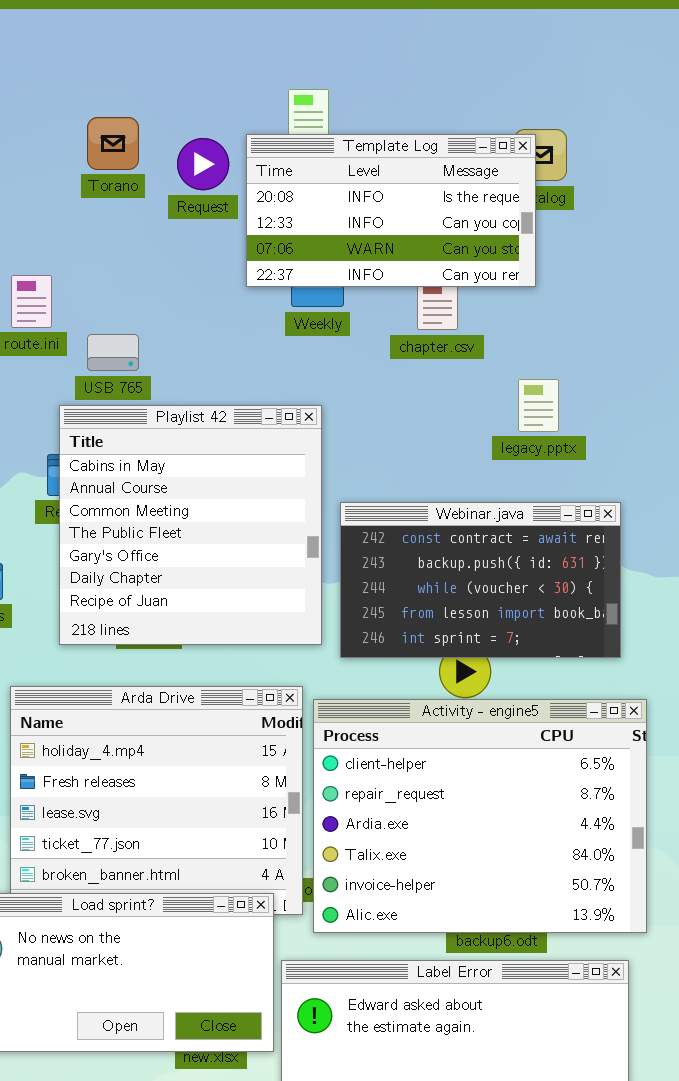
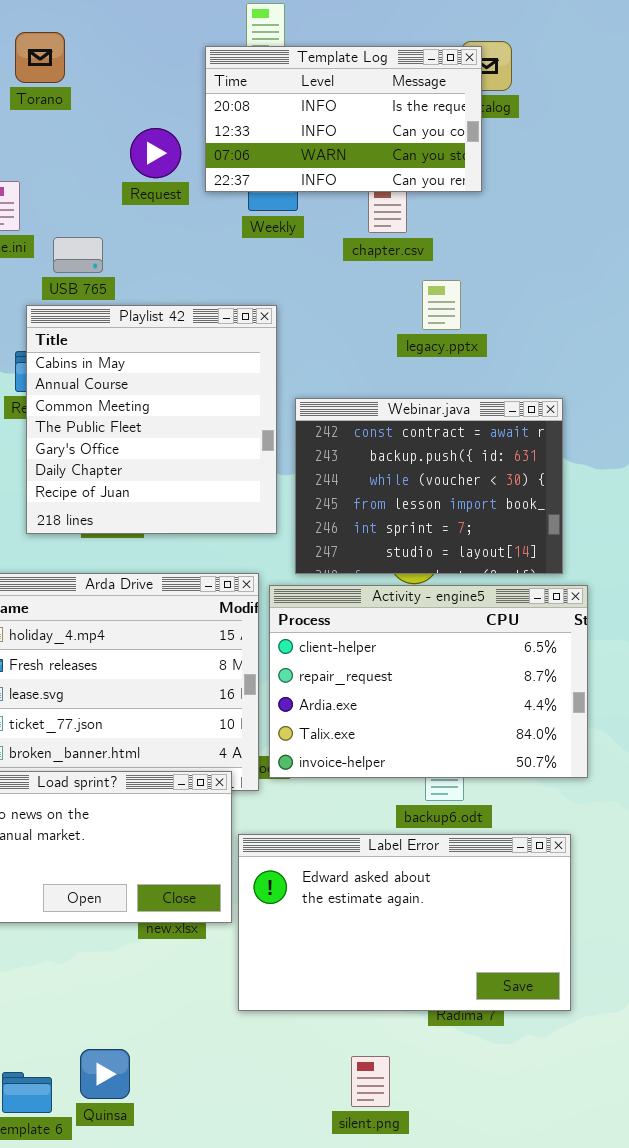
Torano: [87,117,139,170] -> [15,32,65,83], moved
Request: [177,138,229,190] -> [130,128,181,178], moved
legacy.pptx: [518,379,559,432] -> [422,280,461,330], moved
Webinar.java: [340,502,621,658] -> [295,398,563,574], resized
Activity - engine5: [313,699,647,933] -> [269,585,588,778], resized

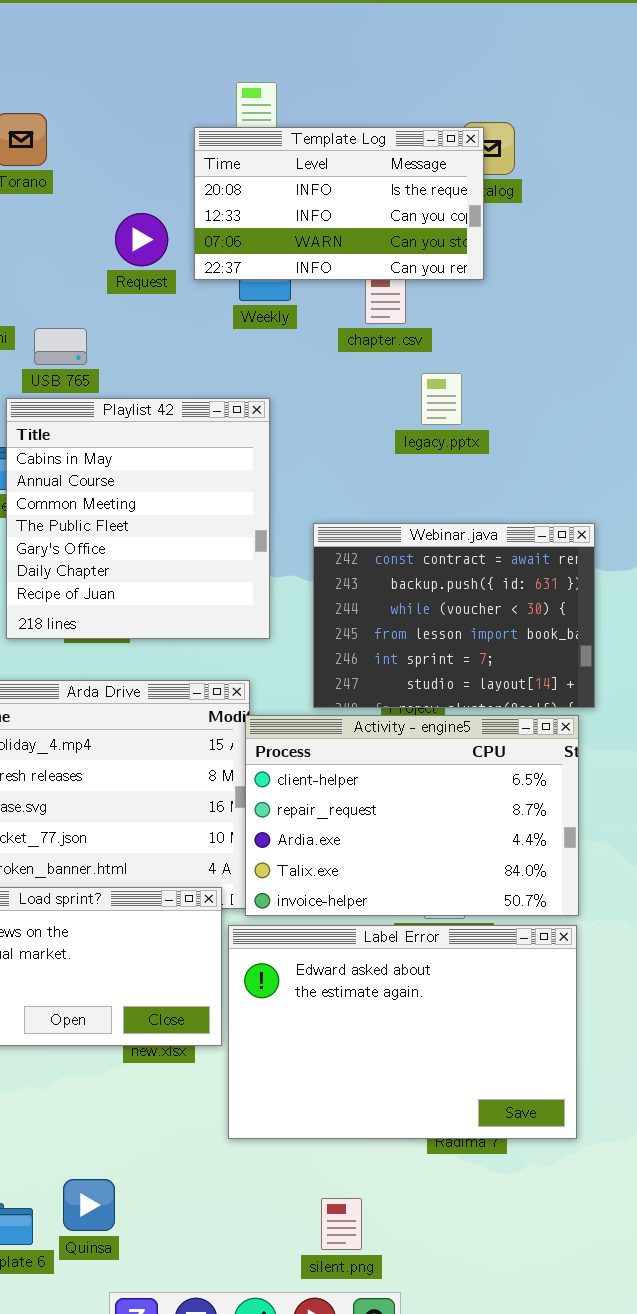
Webinar.java: [295,398,563,574] -> [313,523,595,708], moved
Activity - engine5: [269,585,588,778] -> [245,715,579,916], moved
Label Error: [238,834,571,1011] -> [228,925,577,1139], resized
silent.png: [351,1056,390,1107] -> [321,1198,362,1250], moved

